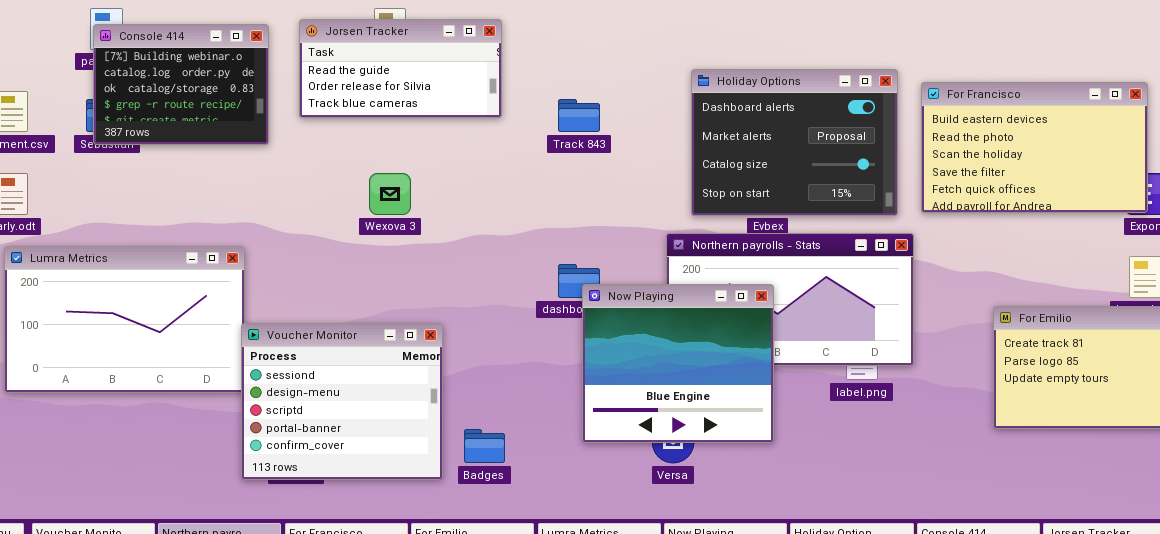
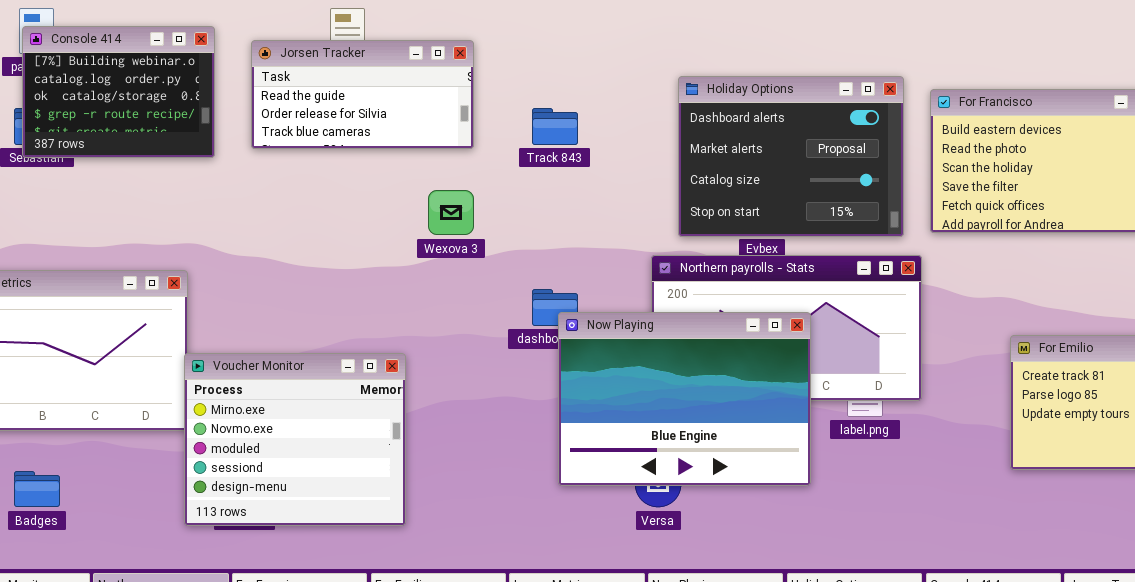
Jorsen Tracker: [299,19,502,118] -> [251,40,474,149], moved
Wexova 3: [369,173,411,215] -> [428,190,474,235], moved
Now Playing: [582,284,774,443] -> [558,312,811,486], resized
Voucher Monitor: [241,323,443,480] -> [184,353,406,526], scrolled up 3 rows
Badges: [464,429,505,463] -> [14,471,60,507], moved

